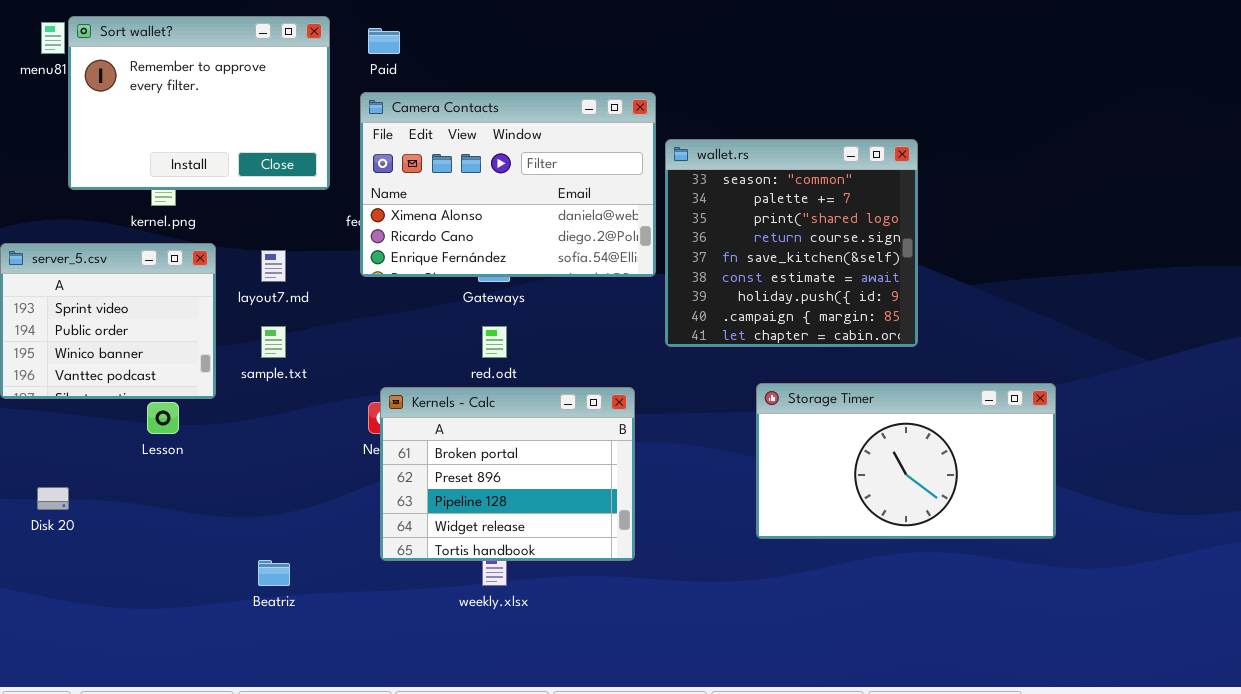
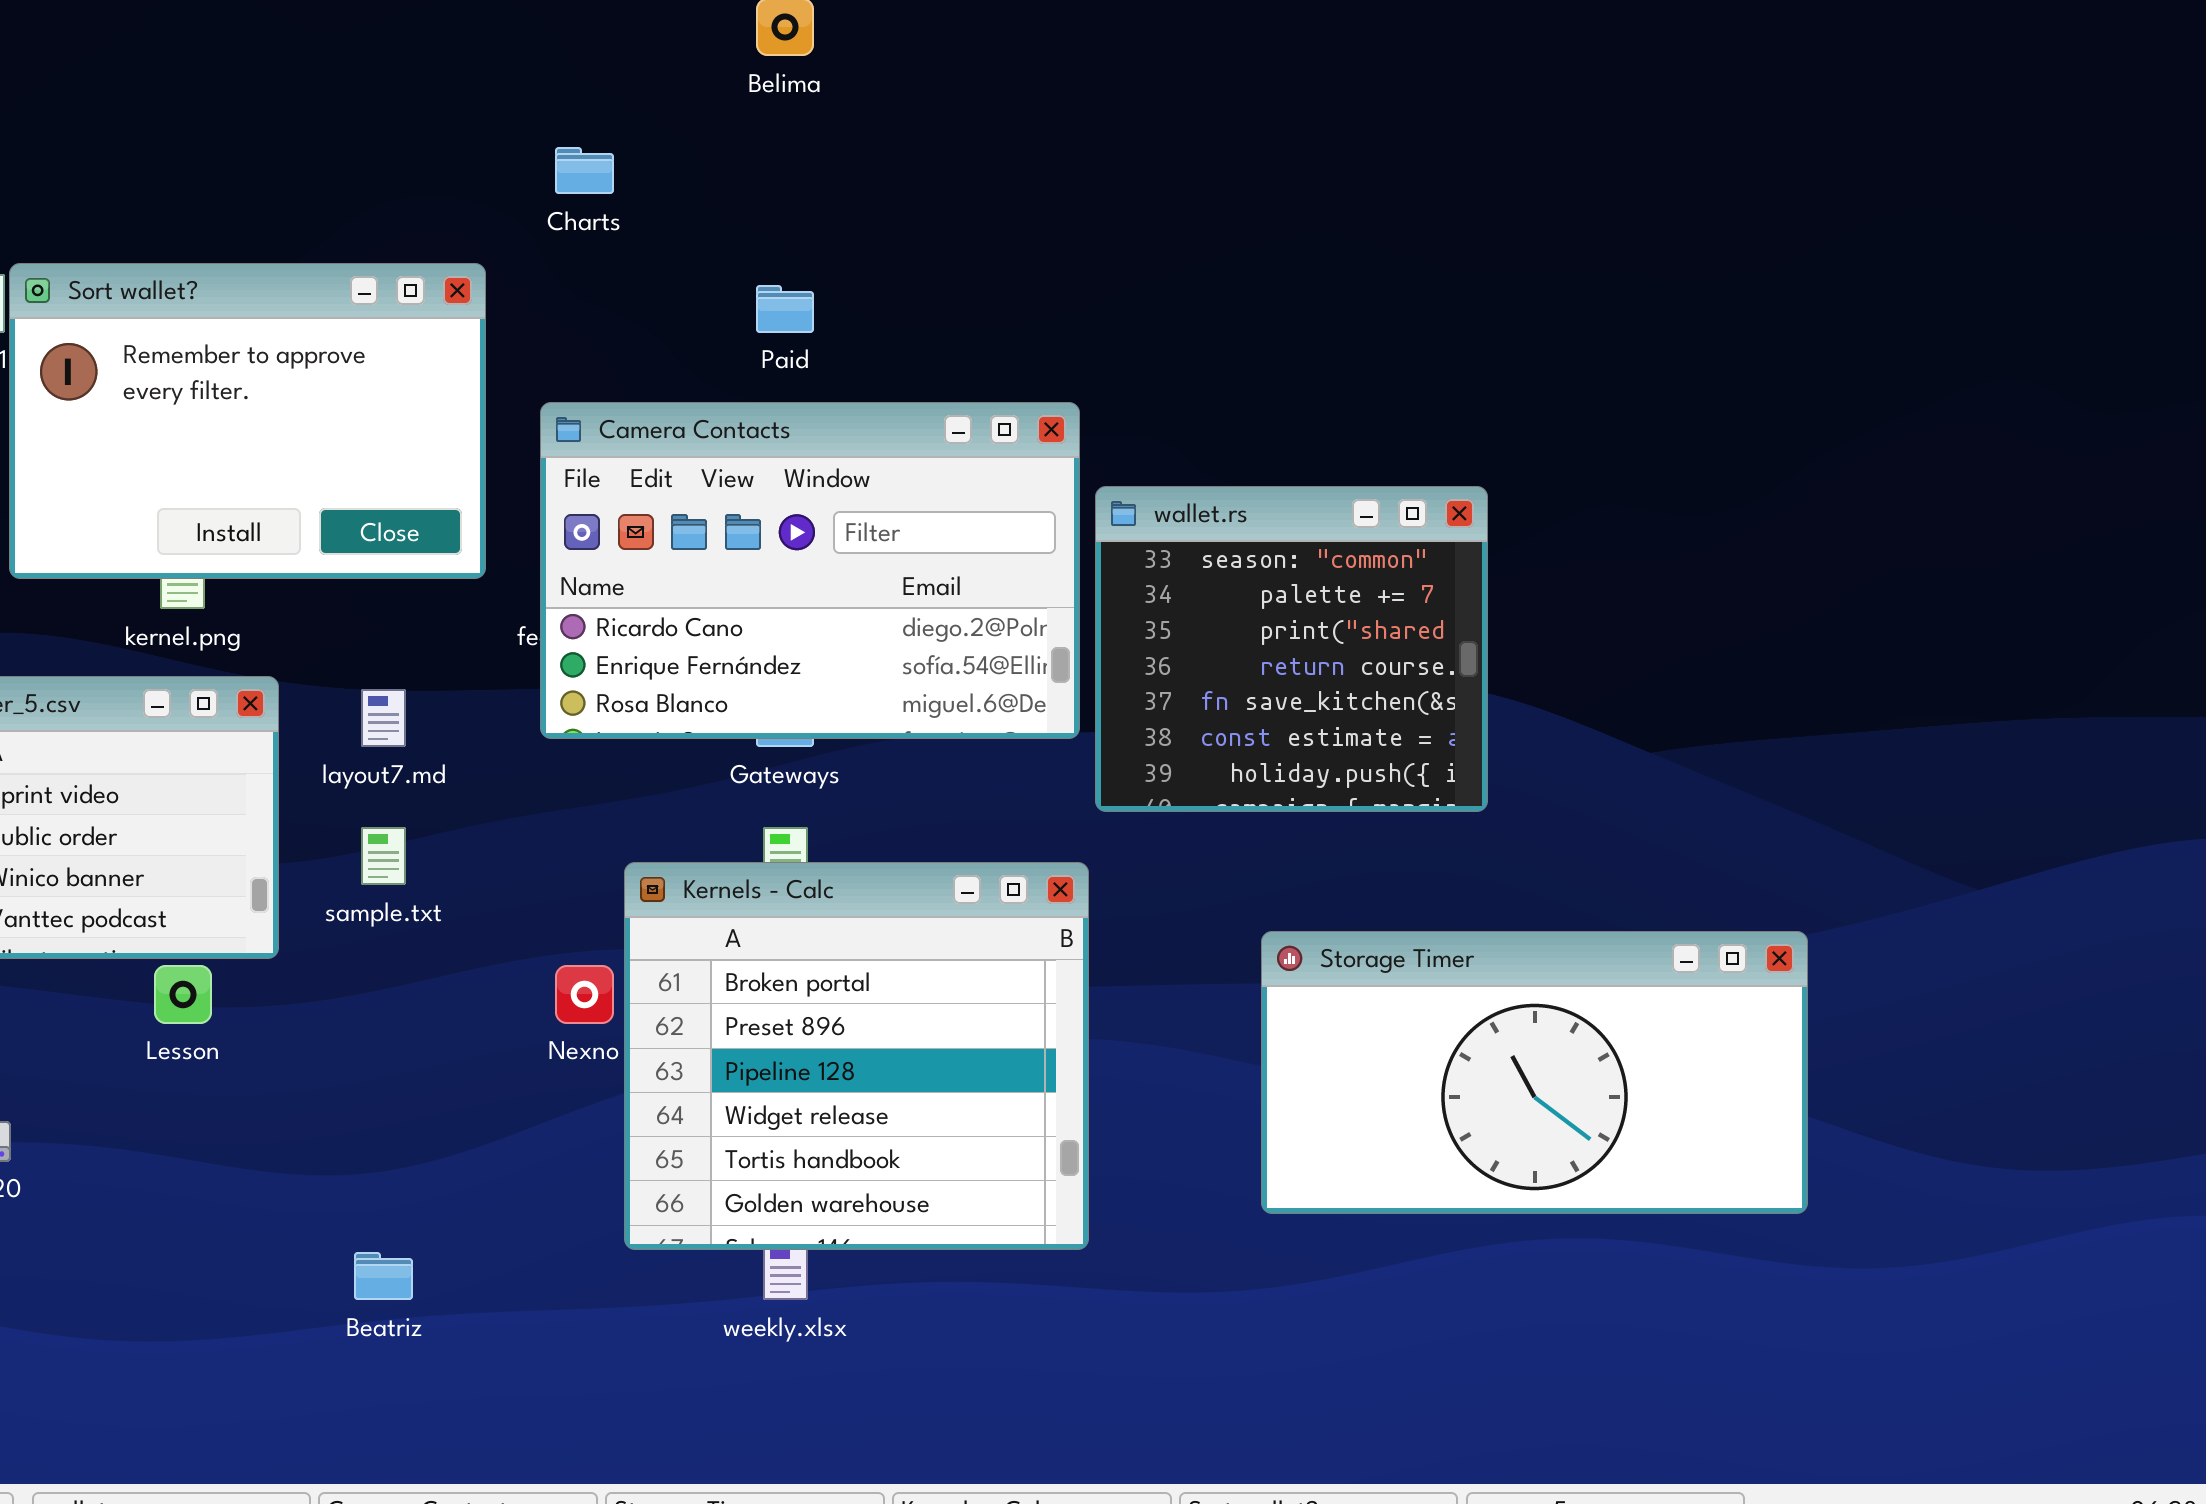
Paid: [368,28,400,54] -> [756,285,814,333], moved
Camera Contacts: [360,92,656,277] -> [540,402,1080,739], scrolled down 1 row
wallet.rs: [665,139,918,347] -> [1095,486,1488,812], resized
Kernels - Calc: [380,387,635,561] -> [624,862,1089,1250], moved, resized

